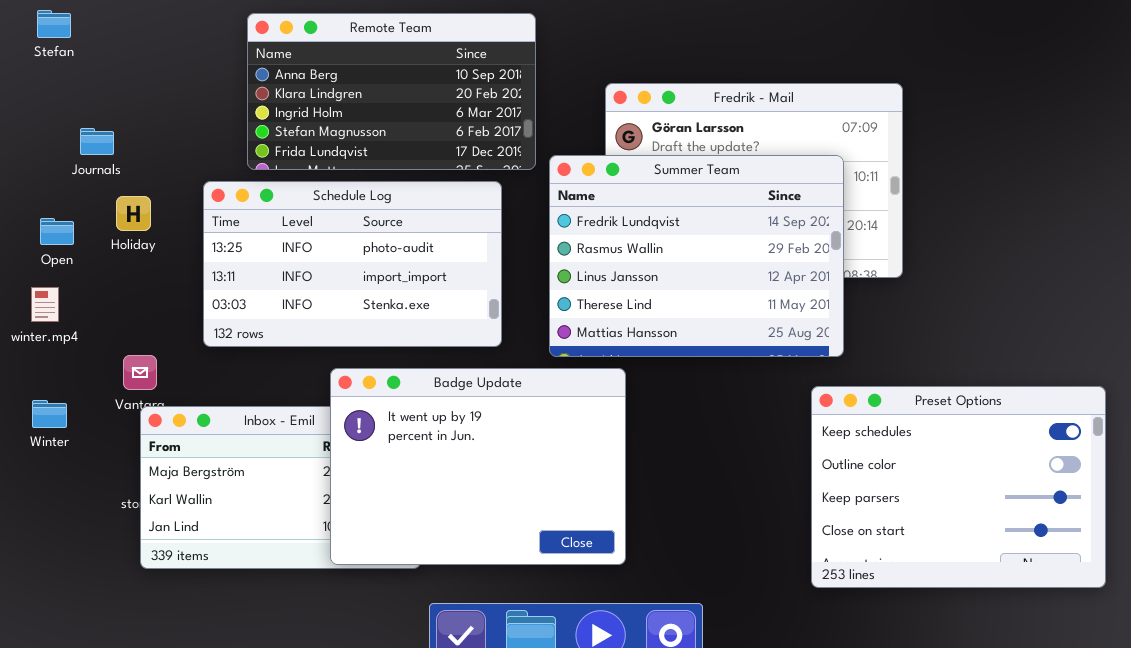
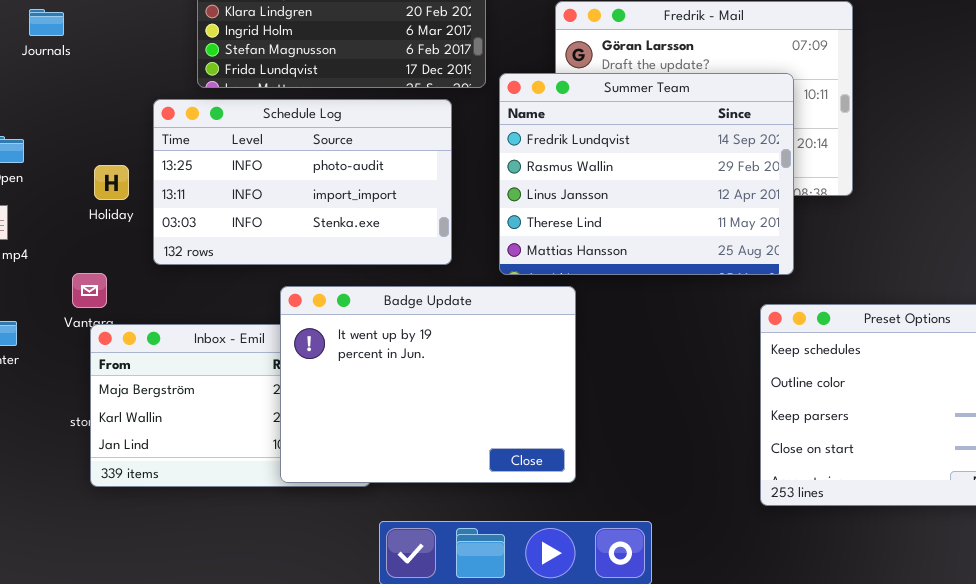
Journals: [80,128,114,155] -> [29,9,64,36], moved
Holiday: [116,196,151,231] -> [94,165,129,200], moved

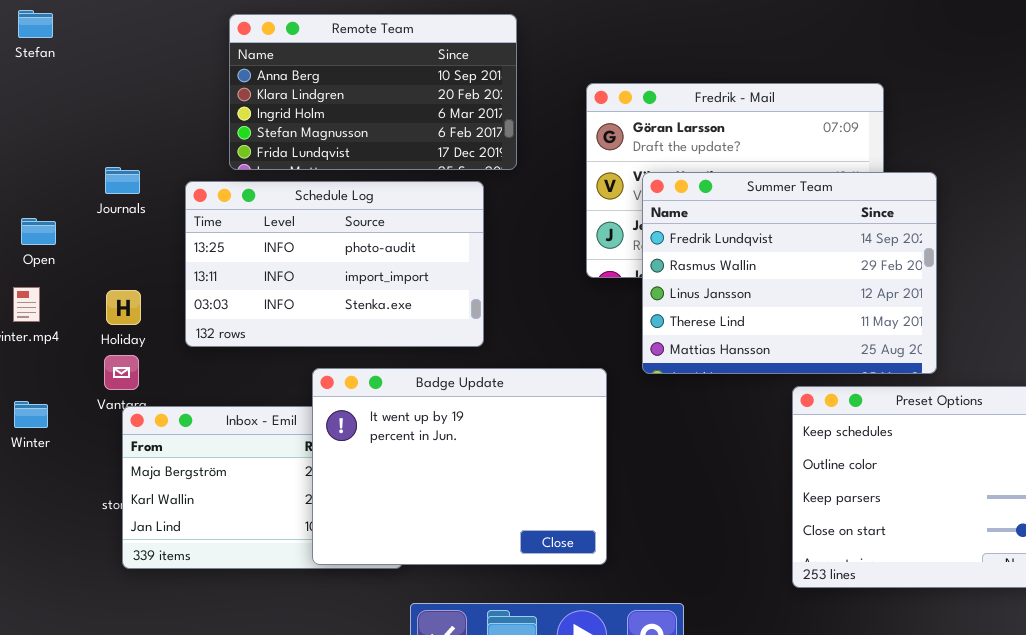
Journals: [29,9,64,36] -> [105,167,140,194], moved
Summer Team: [499,73,794,275] -> [642,172,937,374], moved
Holiday: [94,165,129,200] -> [106,290,141,325], moved

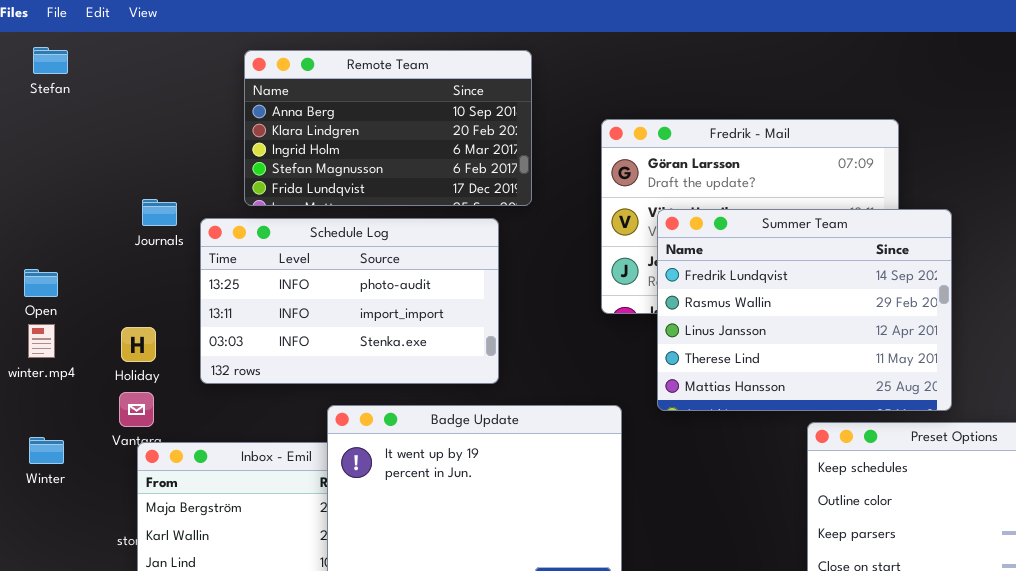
Journals: [105,167,140,194] -> [142,199,177,226], moved
Open: [21,218,56,245] -> [24,269,58,297], moved

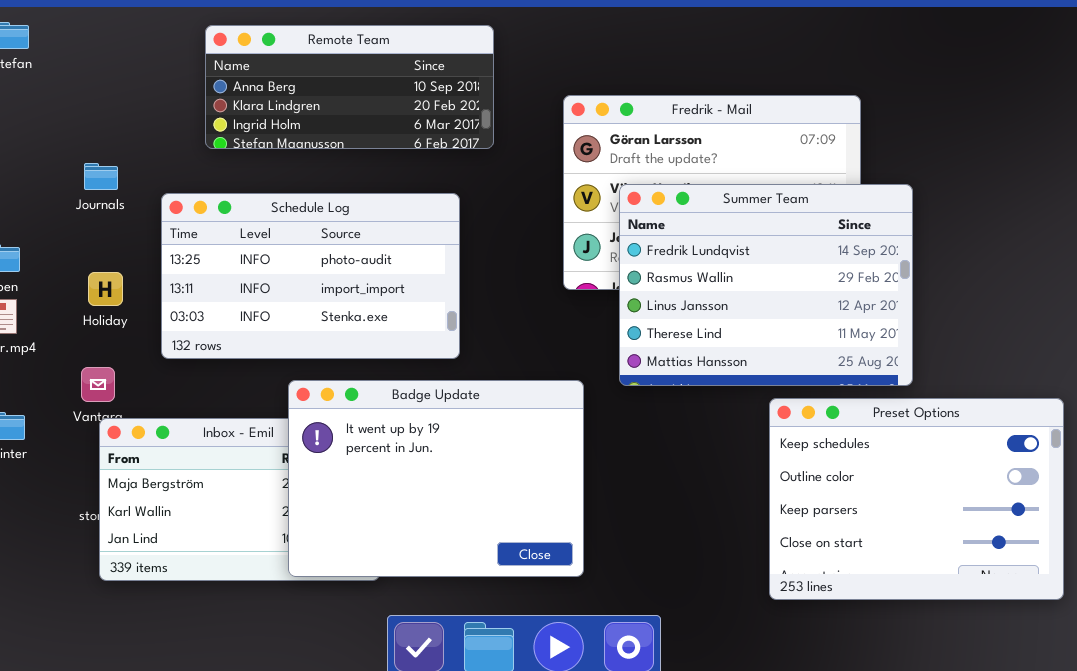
Remote Team: [244,50,532,206] -> [205,25,494,149], resized
Journals: [142,199,177,226] -> [84,163,118,190], moved
Holiday: [121,327,156,362] -> [88,272,123,306], moved

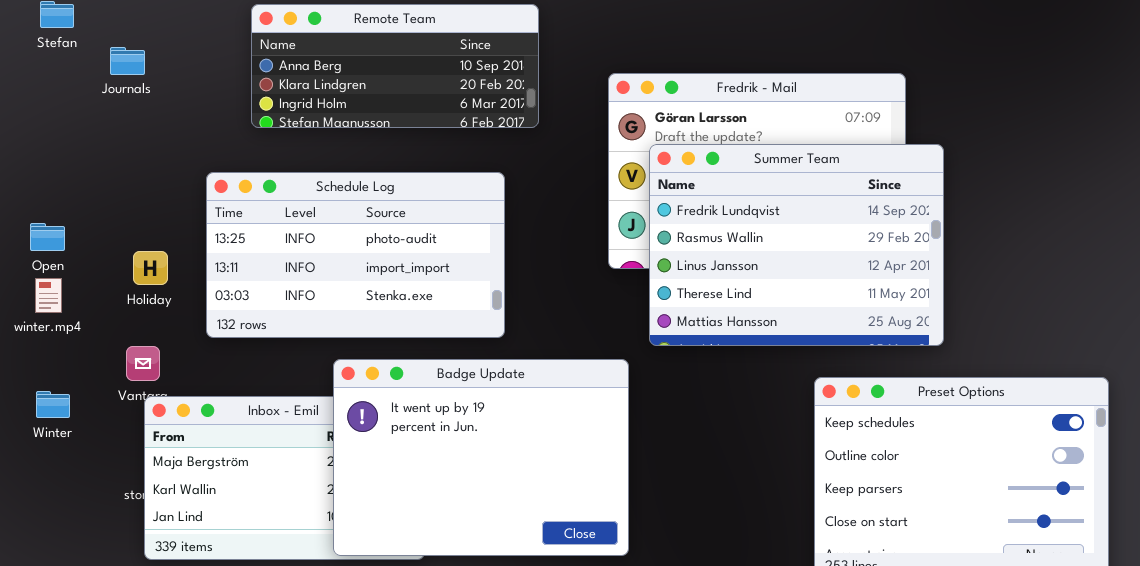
Journals: [84,163,118,190] -> [110,47,145,75], moved
Summer Team: [619,184,913,386] -> [649,144,944,346], moved

